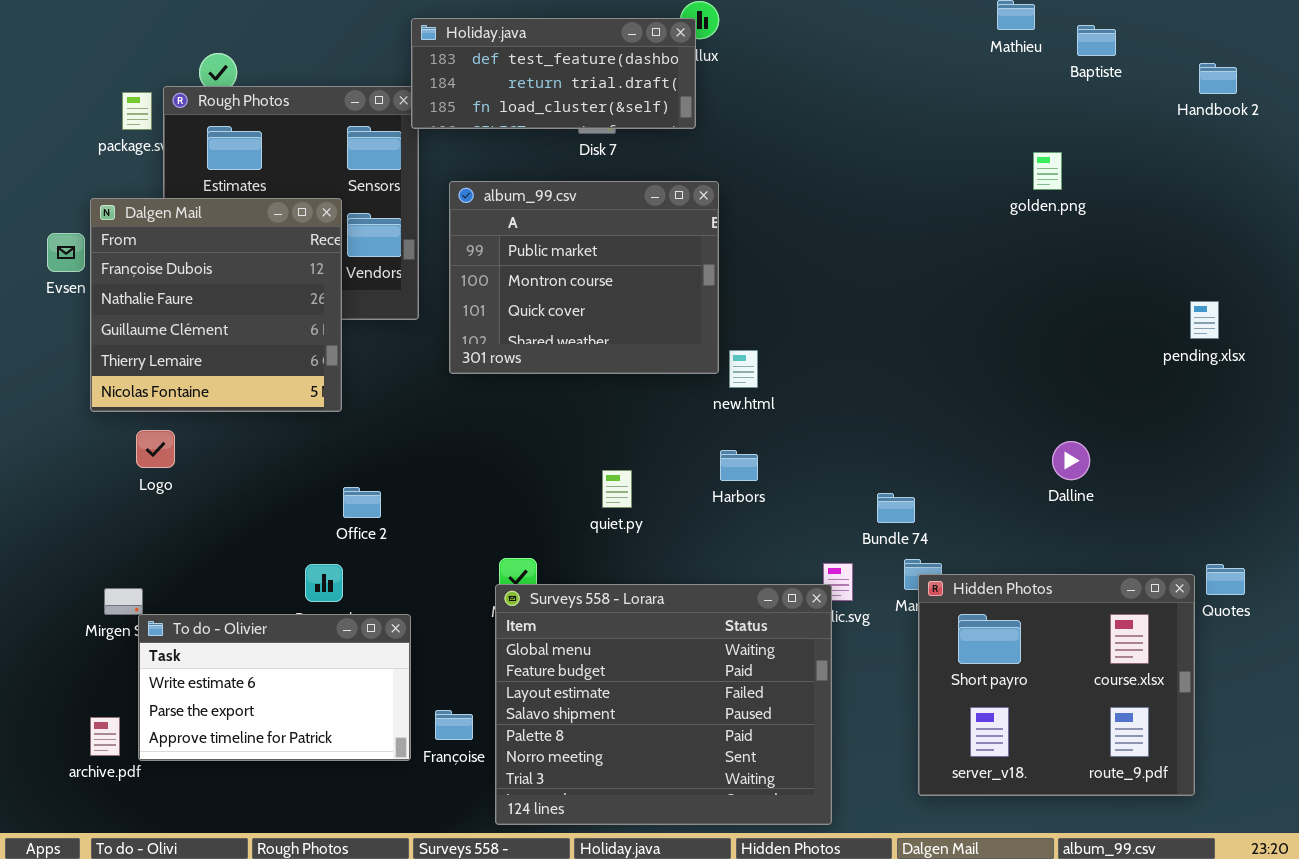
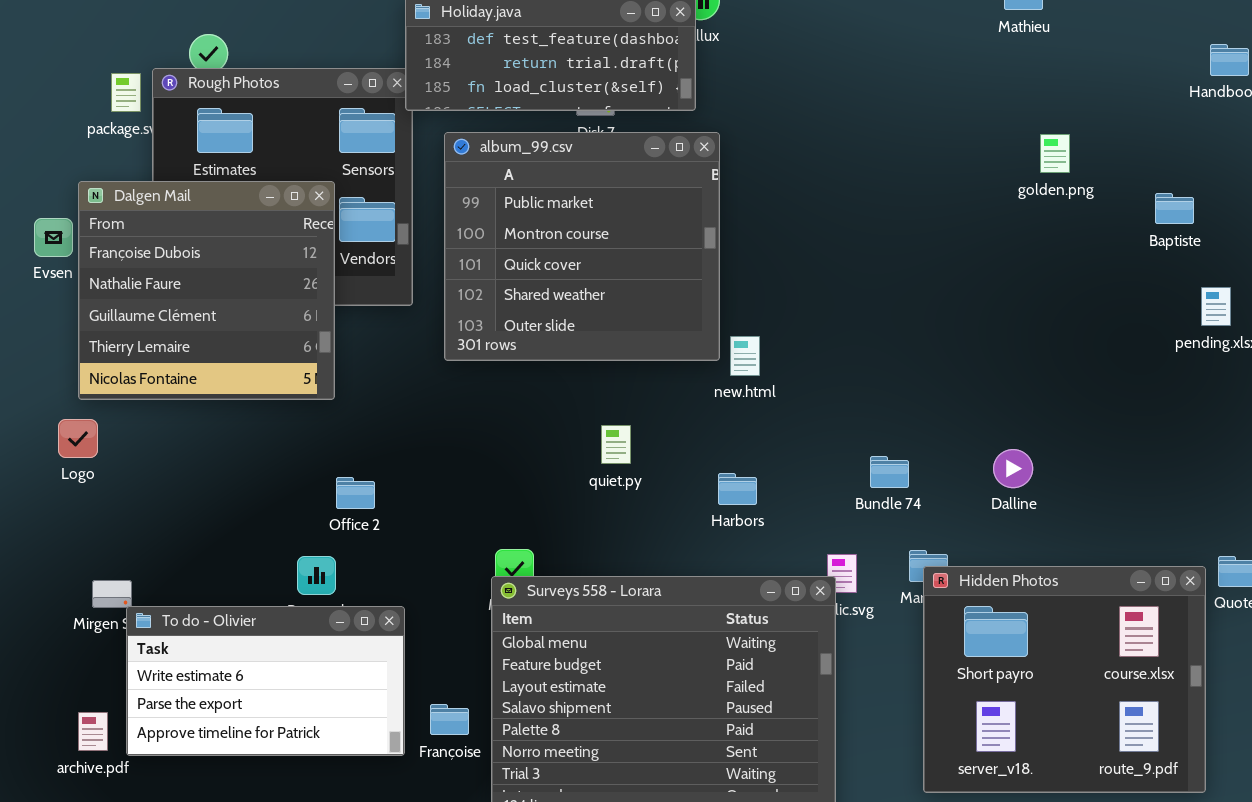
Baptiste: [1077,25,1116,56] -> [1155,193,1194,224], moved
album_99.csv: [449,181,719,374] -> [444,132,720,361], resized
Logo: [136,430,175,468] -> [58,419,98,458], moved
Dalline: [1052,441,1090,480] -> [993,449,1033,488], moved
Harbors: [720,450,758,481] -> [718,473,757,505], moved
quiet.py: [602,470,632,508] -> [601,425,631,464], moved
Bundle 74: [877,493,915,523] -> [870,456,909,488], moved

